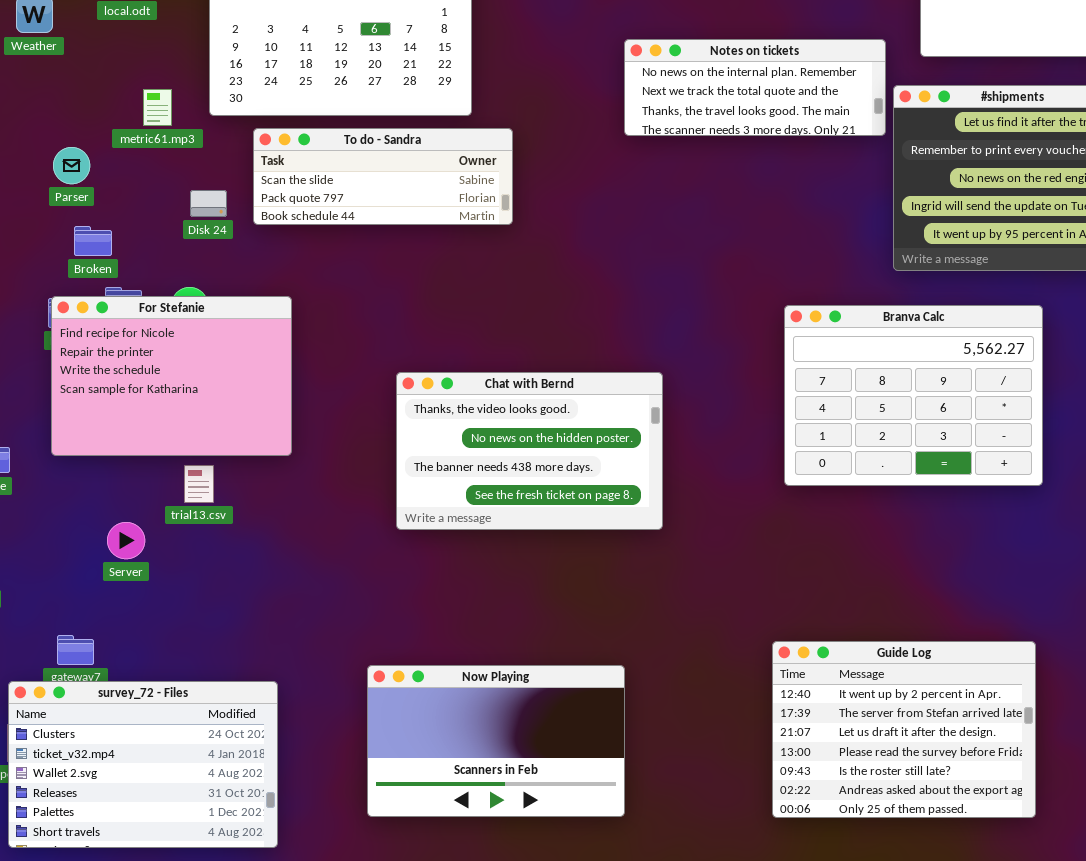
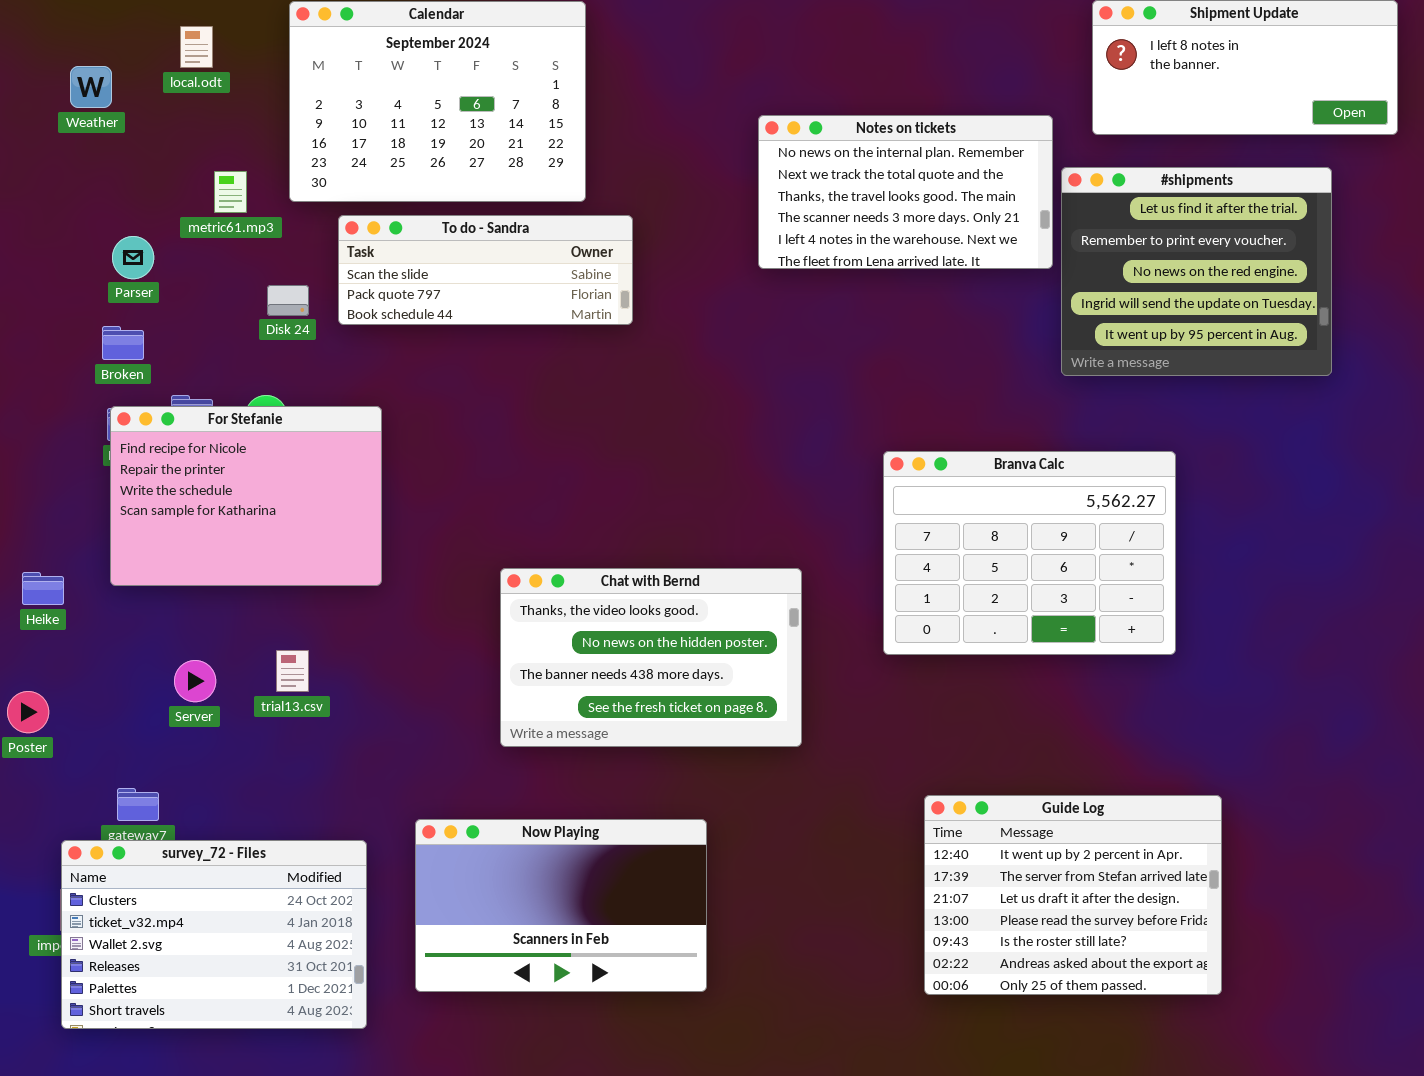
Notes on tickets: [624,39,886,136] -> [758,115,1053,269], resized
Broken: [74,226,112,256] -> [102,326,144,360], moved
Branva Calc: [784,305,1043,486] -> [883,451,1176,655], moved
Chat with Bernd: [396,372,663,530] -> [500,568,802,747], moved
trial13.csv: [184,465,214,503] -> [276,650,309,692], moved
Now Playing: [367,665,625,817] -> [415,819,707,992], moved

